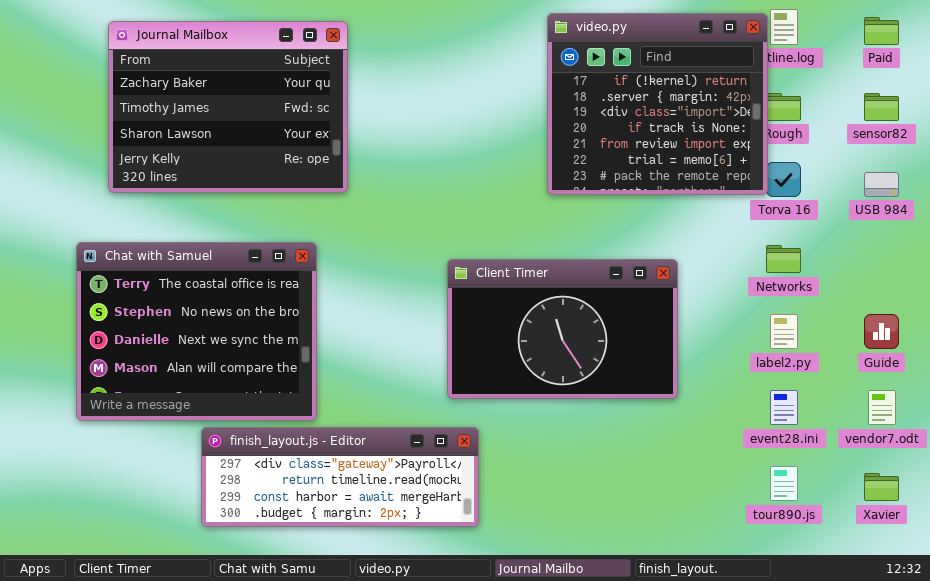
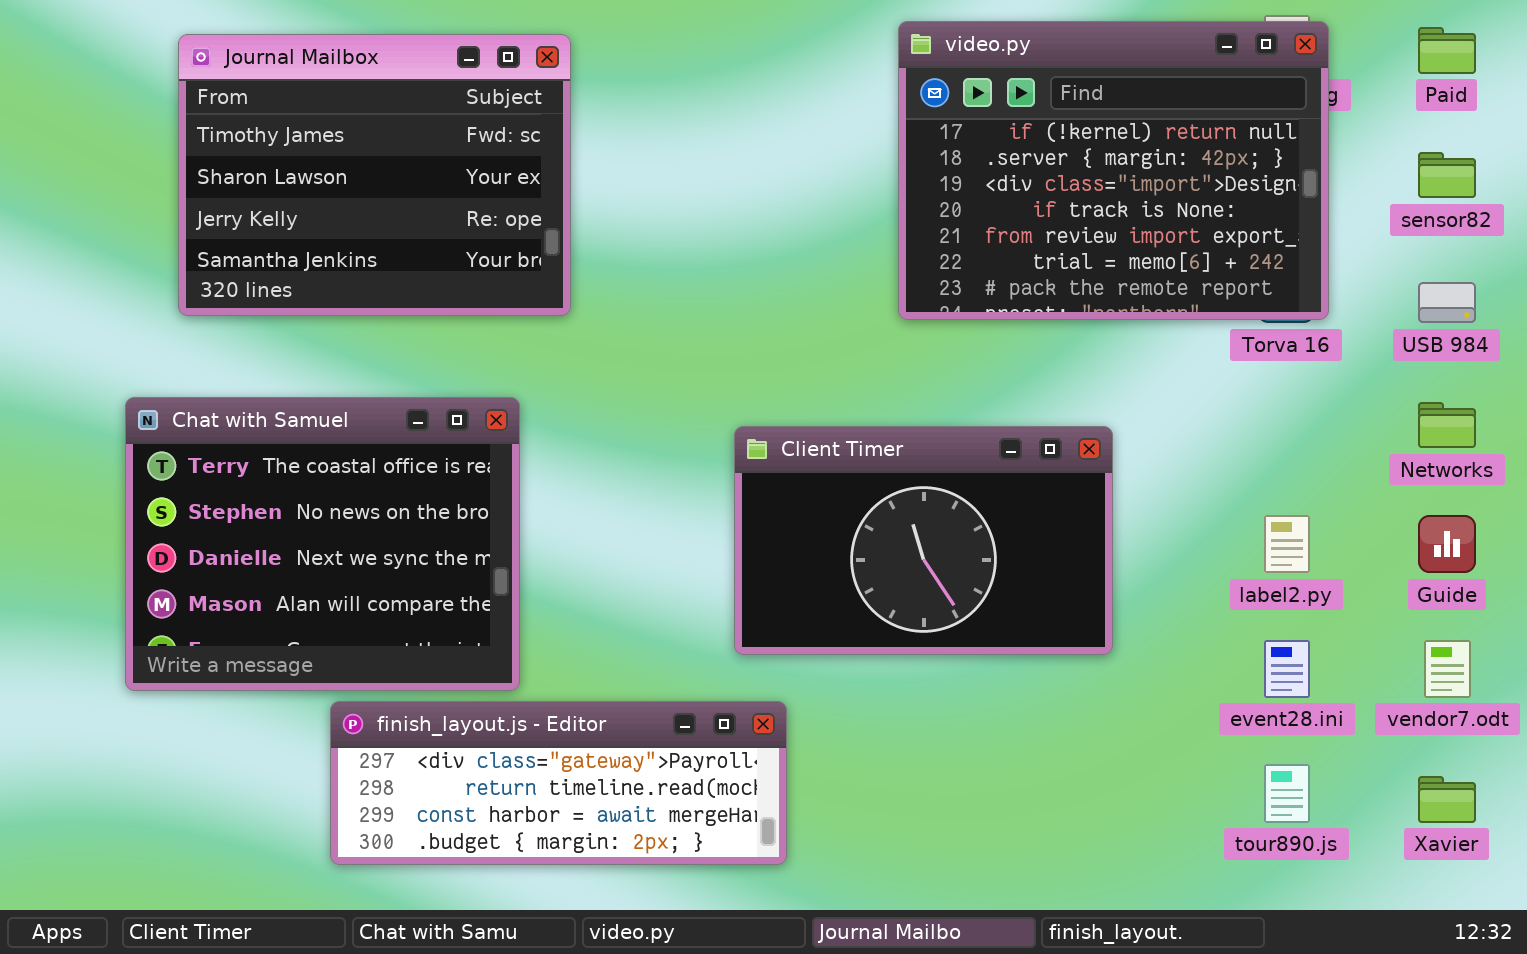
video.py: [547,13,768,195] -> [898,21,1329,320], resized
Journal Mailbox: [108,21,348,193] -> [178,34,571,316], scrolled down 1 row
Networks: [766,245,801,273] -> [1418,402,1476,448], moved

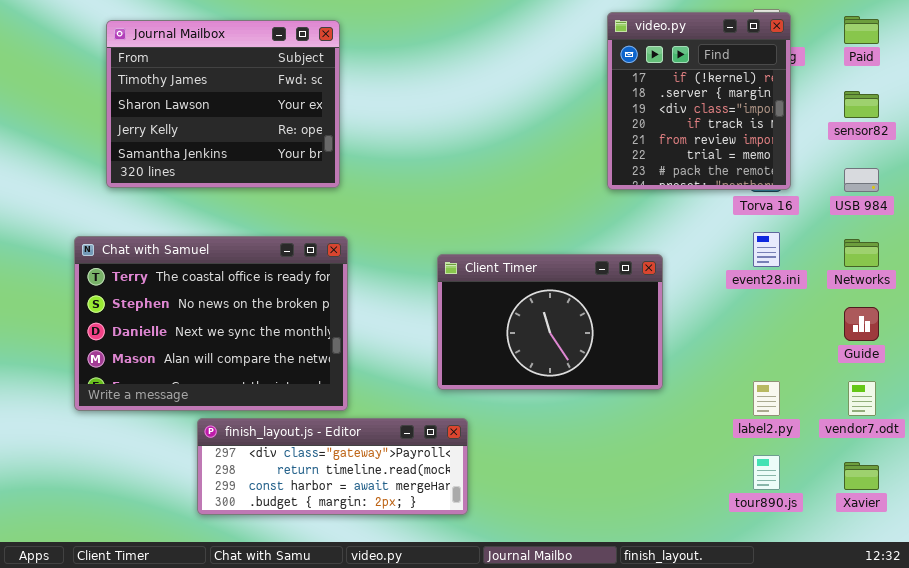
video.py: [898,21,1329,320] -> [607,12,791,190], resized
Chat with Samuel: [125,397,520,691] -> [74,236,348,411], resized
label2.py: [1264,515,1310,573] -> [753,381,780,416], moved
event28.ini: [1264,640,1310,698] -> [753,232,780,267], moved

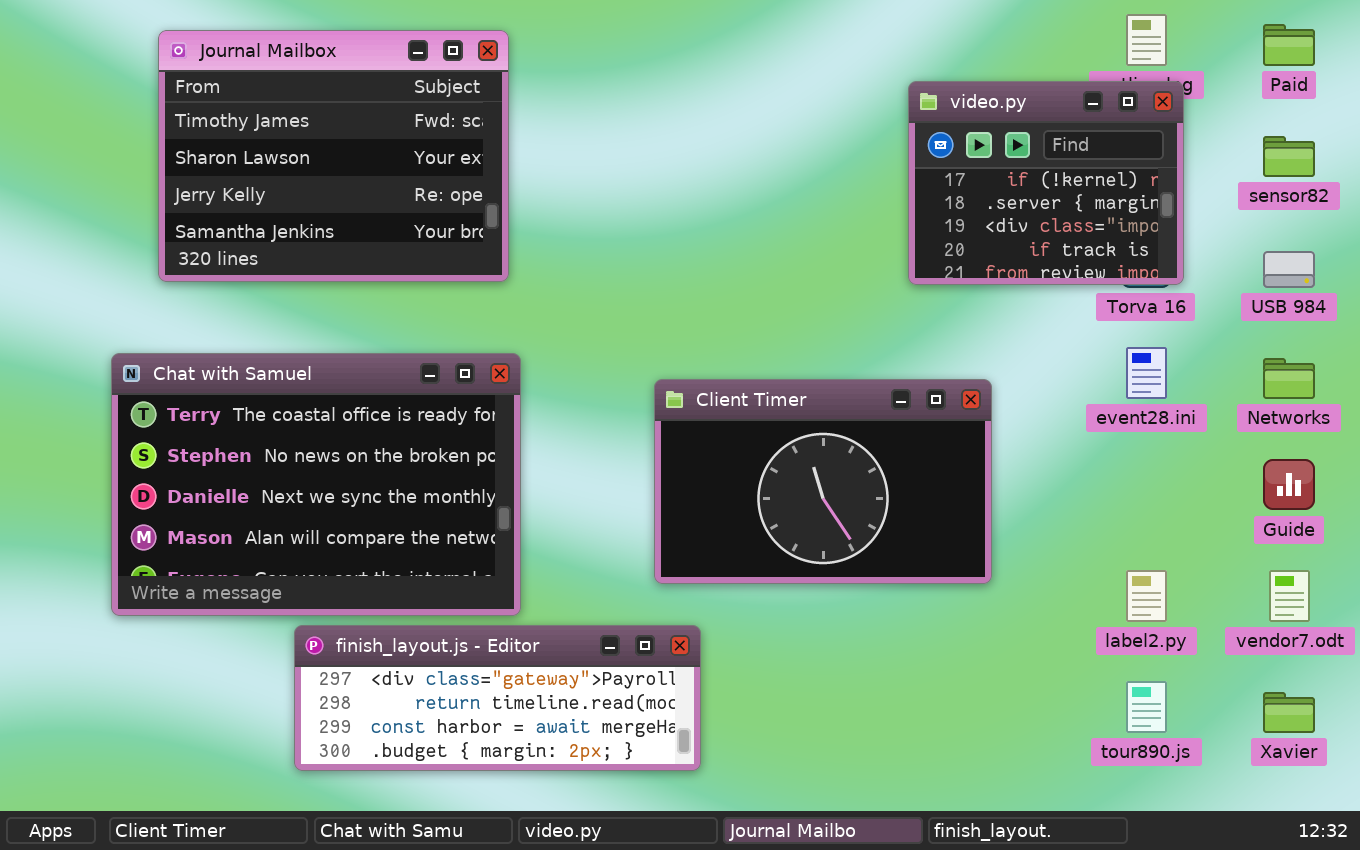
video.py: [607,12,791,190] -> [908,81,1184,285], resized

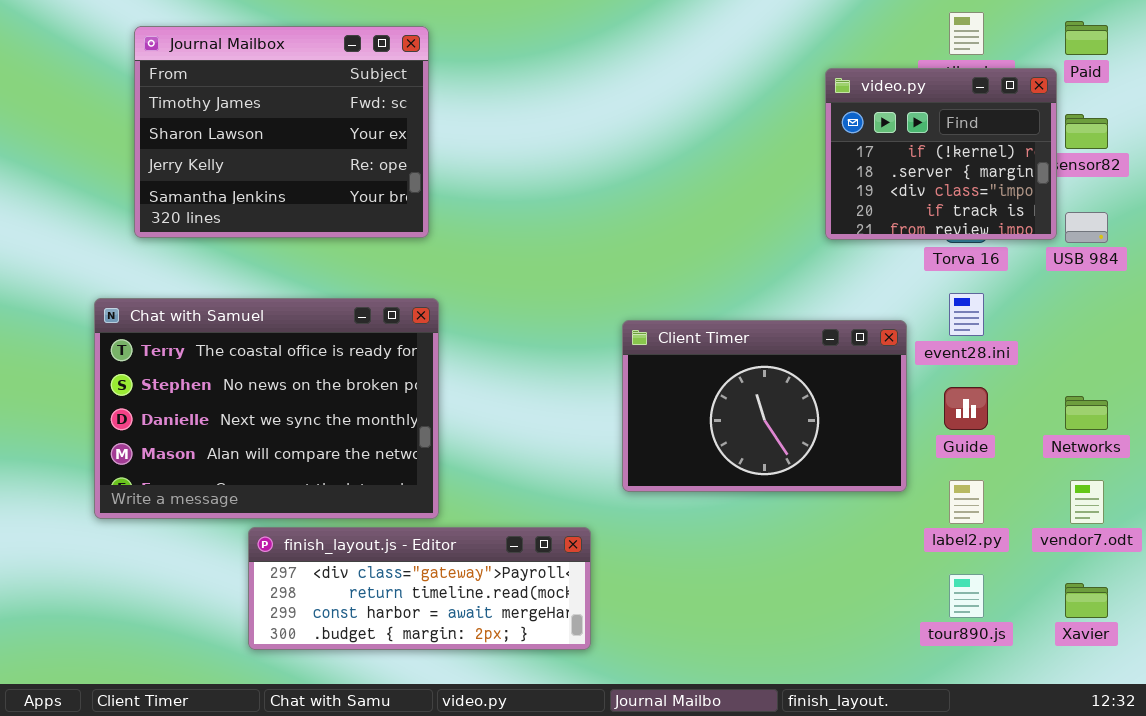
video.py: [908,81,1184,285] -> [825,68,1057,240], moved
Networks: [1263,358,1315,399] -> [1065,396,1108,430], moved
Client Timer: [654,379,992,584] -> [622,320,907,492], moved
Guide: [1263,459,1315,510] -> [944,387,988,430], moved

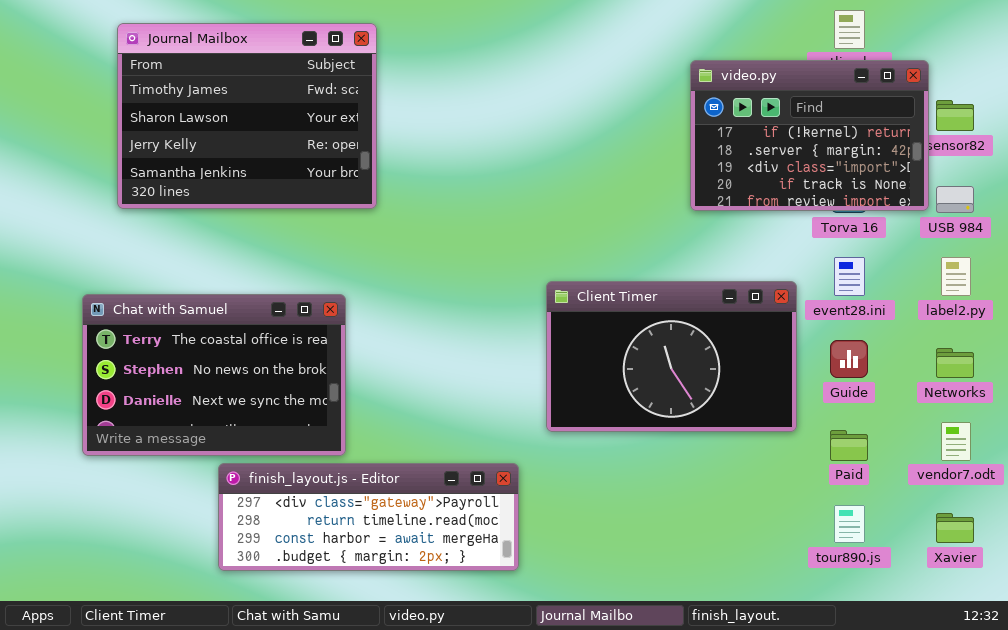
Paid: [1065,21,1108,55] -> [830,430,868,461], moved
video.py: [825,68,1057,240] -> [690,60,929,211], resized
Chat with Samuel: [94,298,439,519] -> [82,294,346,456], resized
label2.py: [949,480,984,524] -> [941,257,971,296], moved

